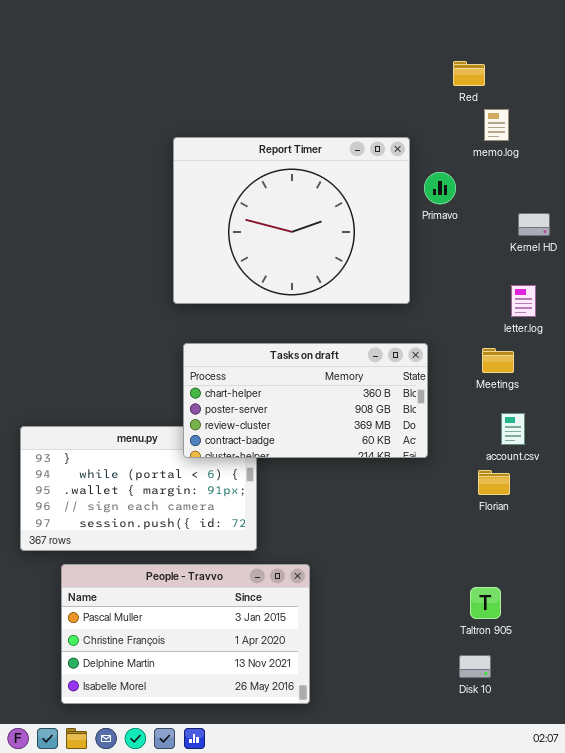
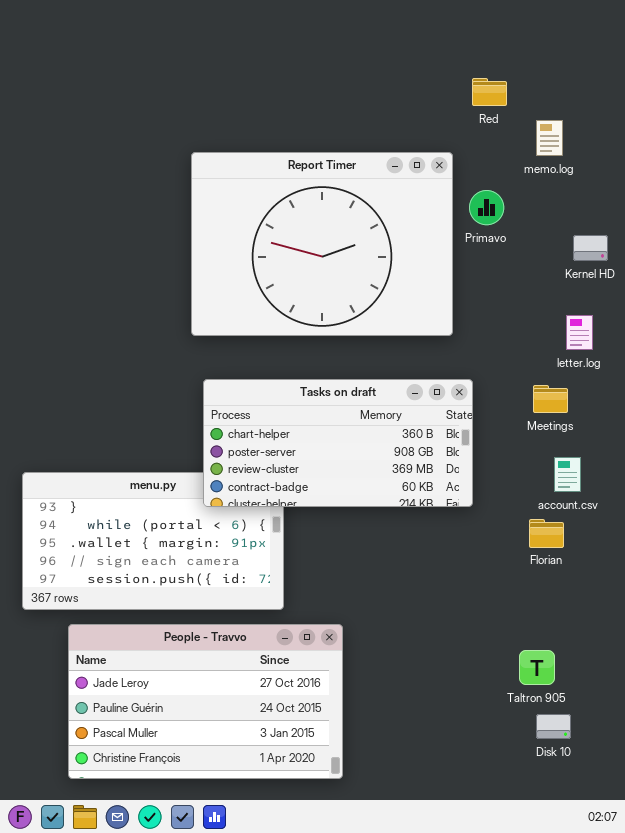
Red: [453,61,485,86] -> [472,78,507,106], moved
People - Travvo: [61,564,310,704] -> [68,624,343,779], scrolled up 2 rows
Disk 10: [459,655,491,678] -> [536,714,571,739], moved

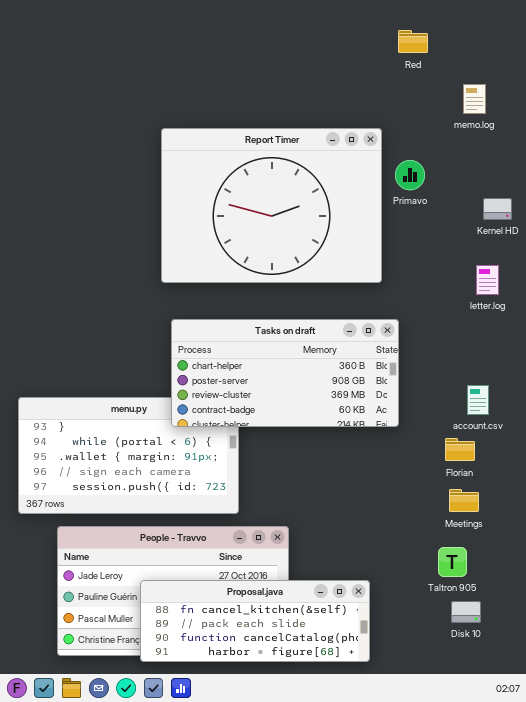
Red: [472,78,507,106] -> [398,30,428,53], moved
memo.log: [536,120,563,156] -> [463,84,486,114], moved
Meetings: [533,385,568,413] -> [449,489,479,512], moved
Proposal.java: none -> [140,580,370,662], opened

